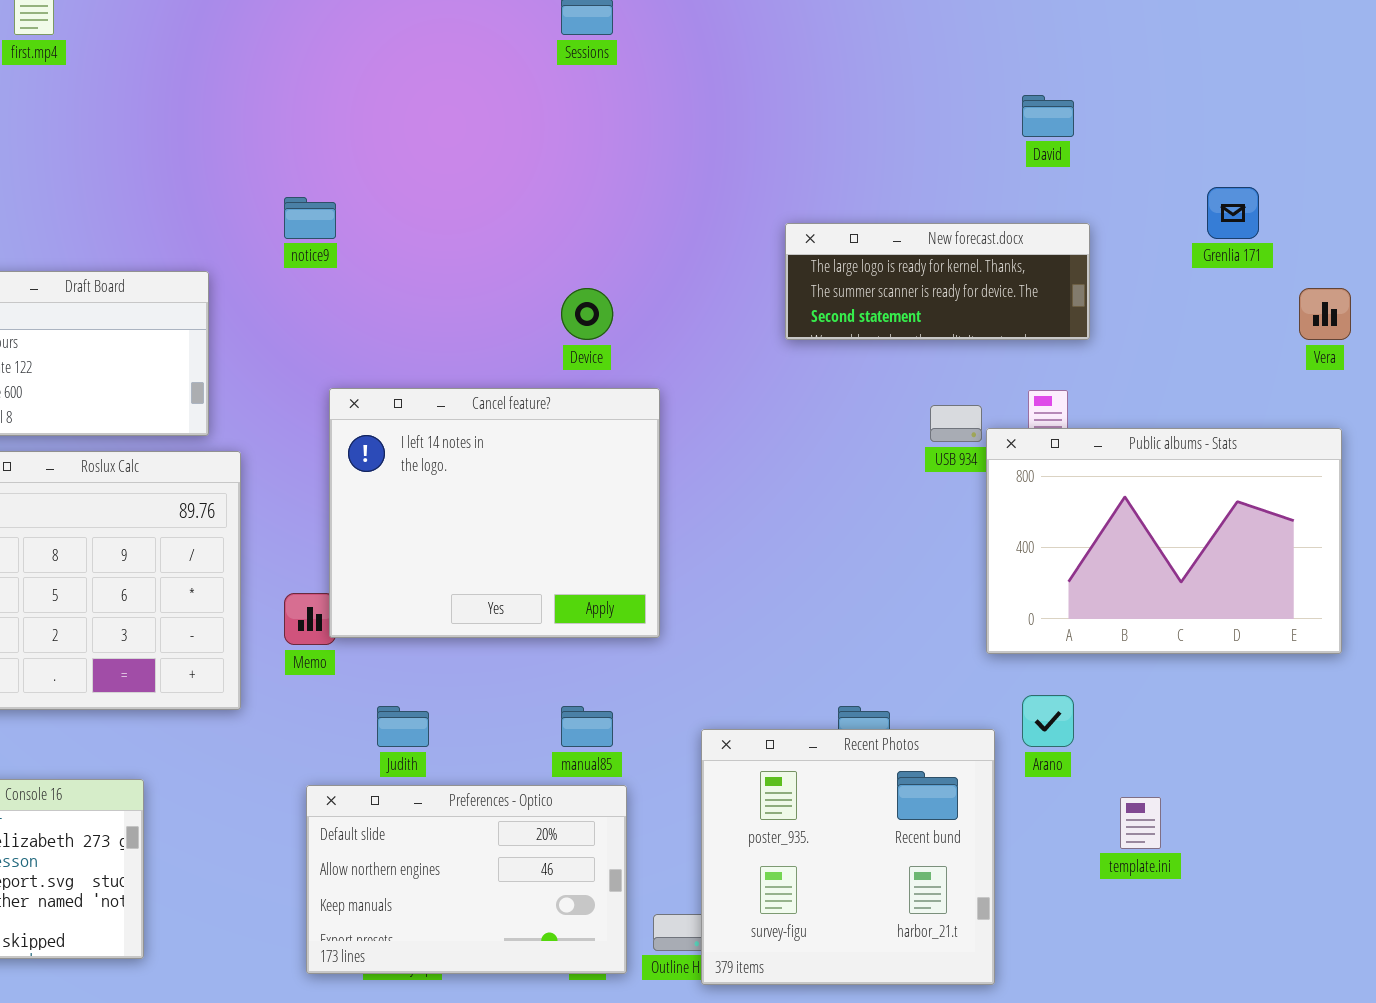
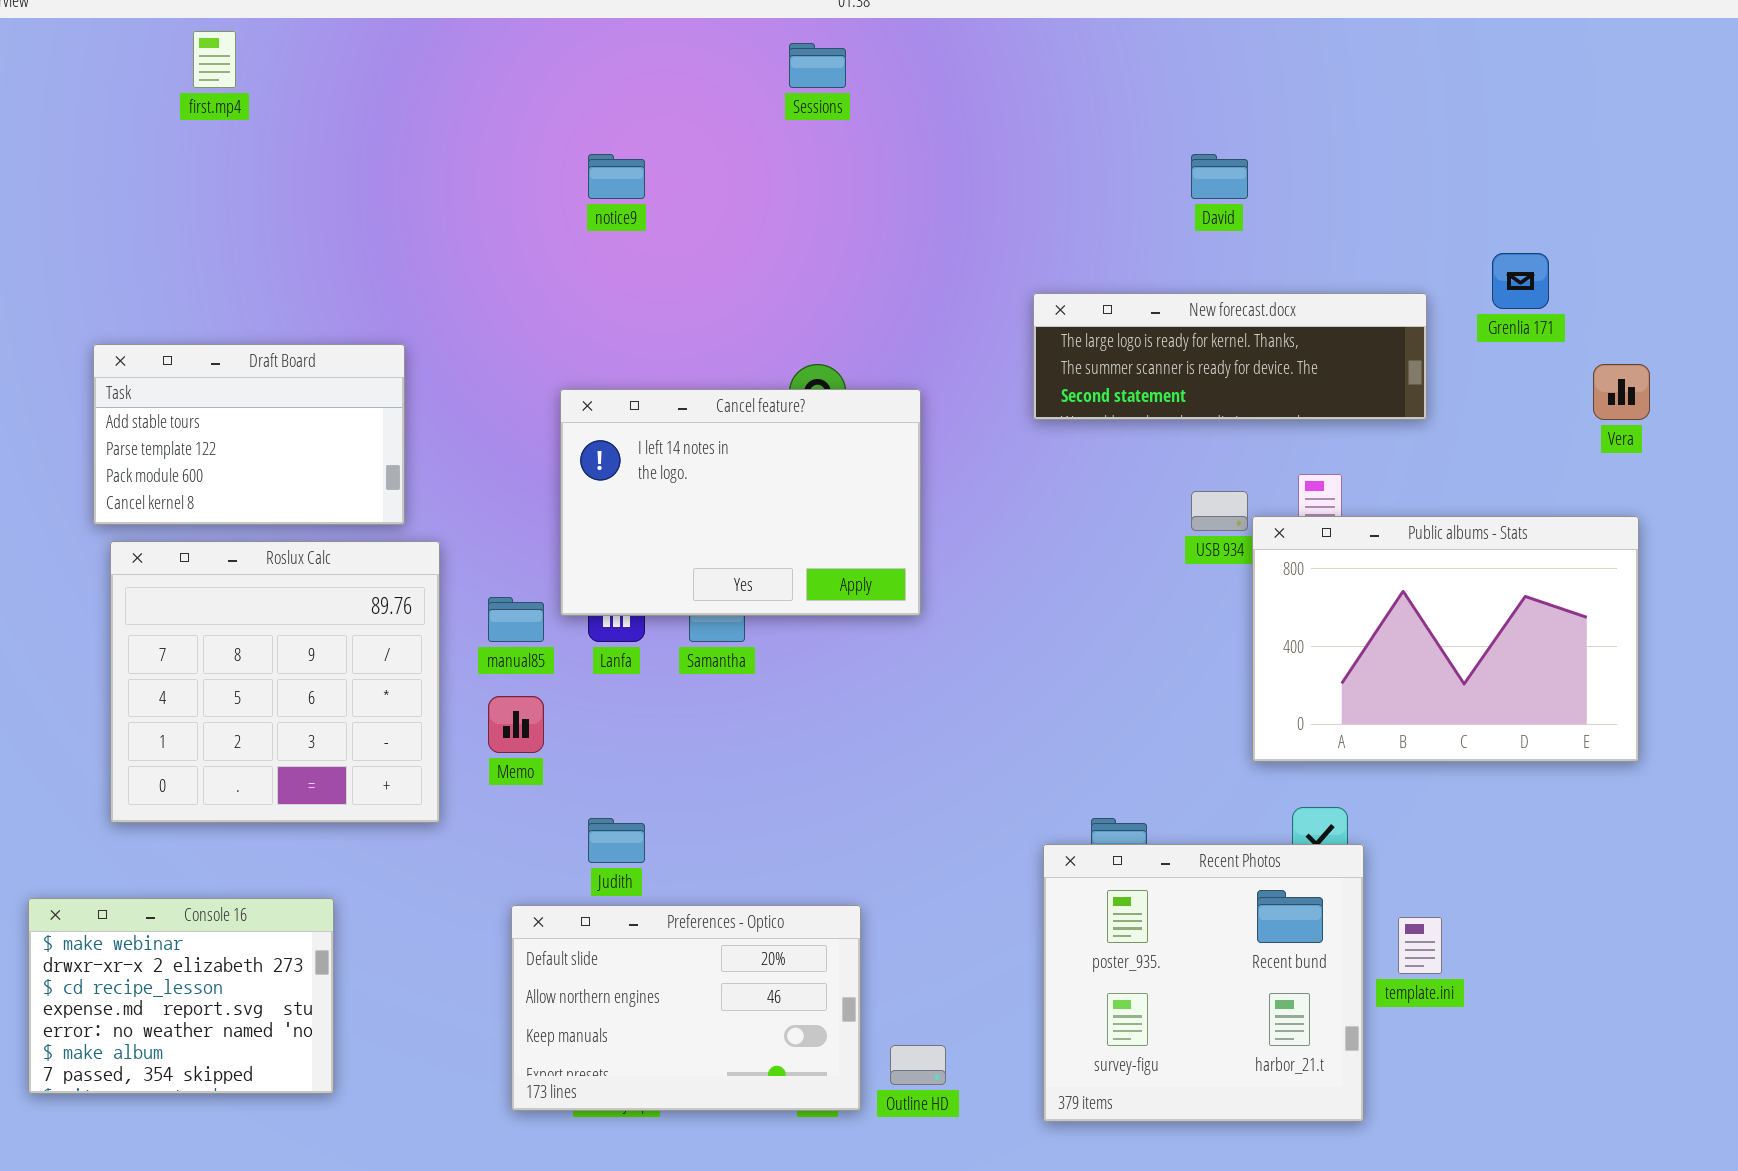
David: [1022,95,1074,137] -> [1191,154,1248,199], moved
notice9: [284,197,336,239] -> [588,154,645,199], moved
New forecast.docx: [785,223,1090,340] -> [1033,293,1427,420], resized
Cancel feature?: [329,388,660,638] -> [560,389,921,616], moved, resized
manual85: [561,706,613,747] -> [488,597,544,642], moved
Recent Photos: [701,729,995,985] -> [1043,844,1364,1122], moved

